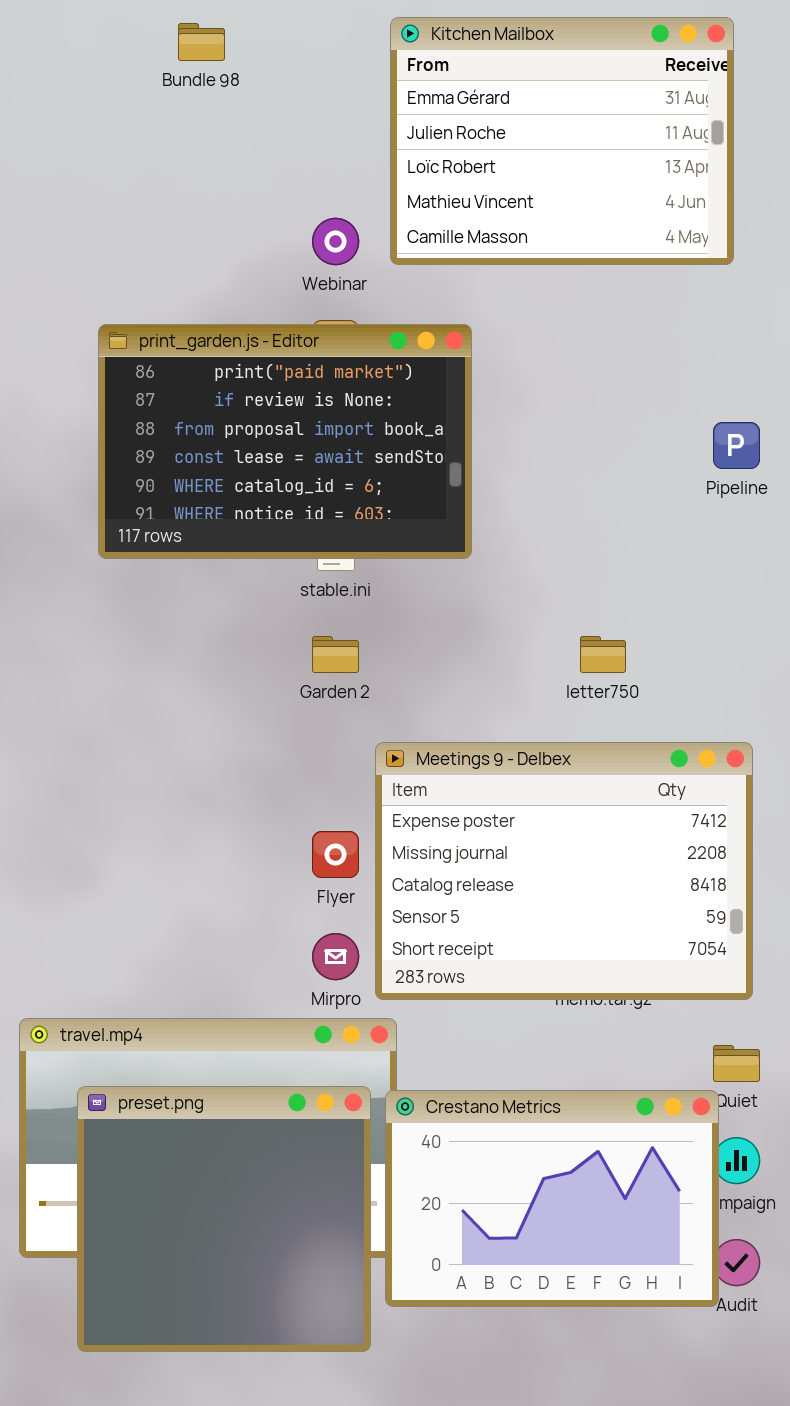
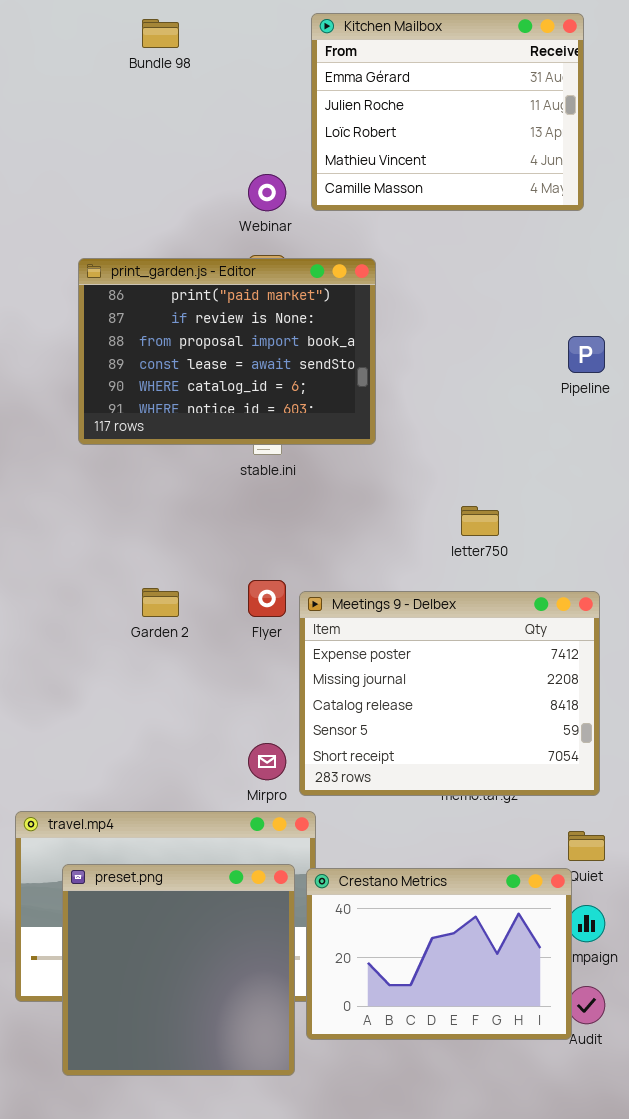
Garden 2: [312,636,359,673] -> [142,588,179,617], moved
Flyer: [312,831,359,878] -> [248,580,286,617], moved

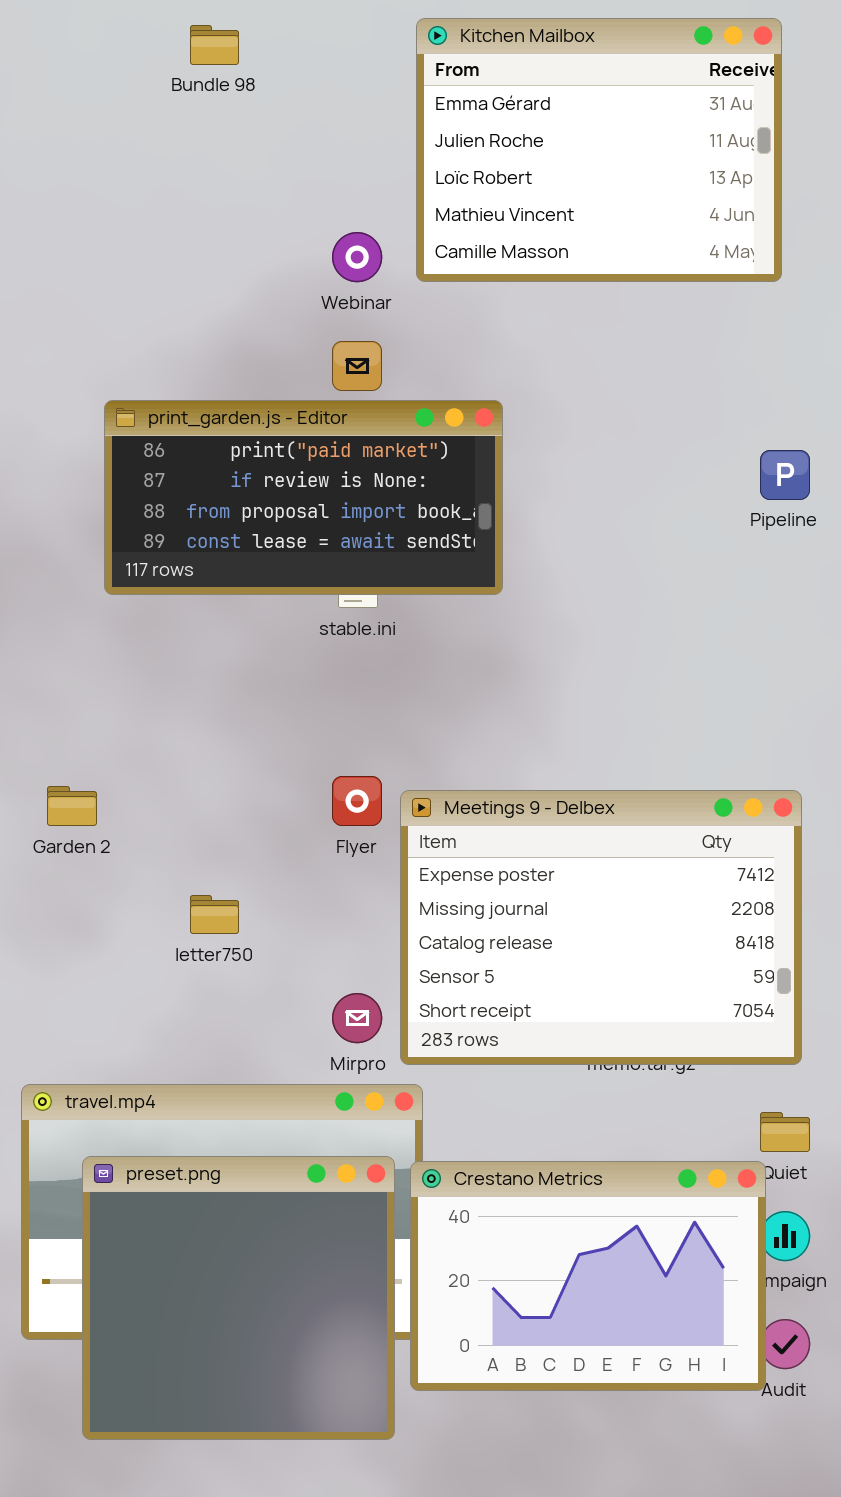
print_garden.js - Editor: [78,258,376,445] -> [104,400,503,595], resized
letter750: [461,506,499,536] -> [190,895,239,934], moved
Garden 2: [142,588,179,617] -> [47,786,97,826], moved

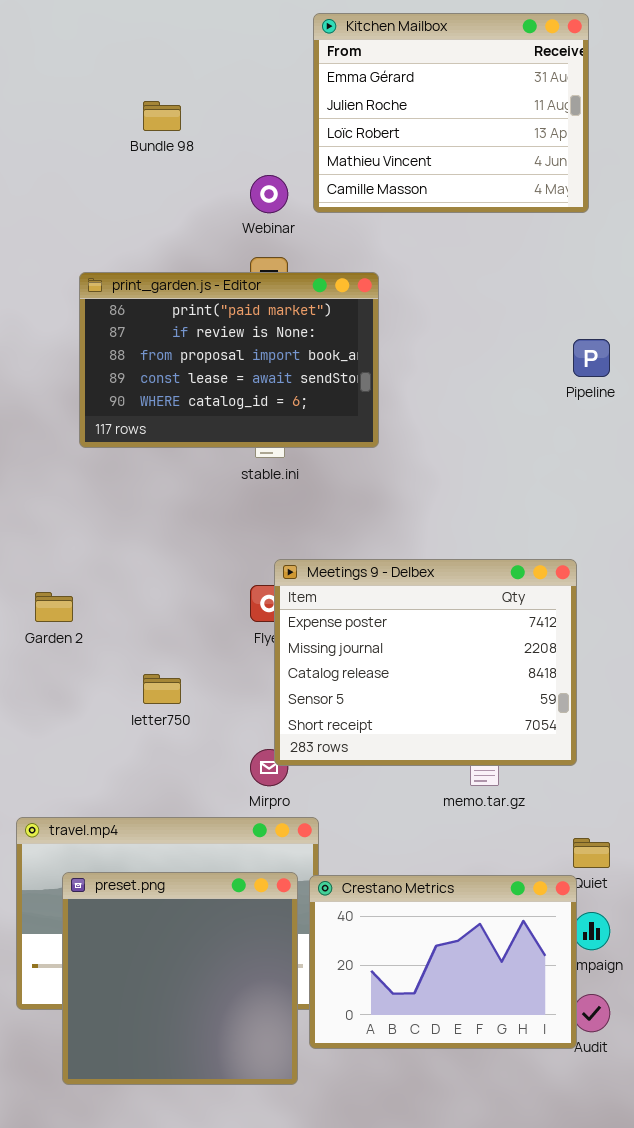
Bundle 98: [190,25,239,65] -> [143,101,181,131], moved
print_garden.js - Editor: [104,400,503,595] -> [79,272,379,448], resized
Meetings 9 - Delbex: [400,790,802,1065] -> [274,559,577,766], moved

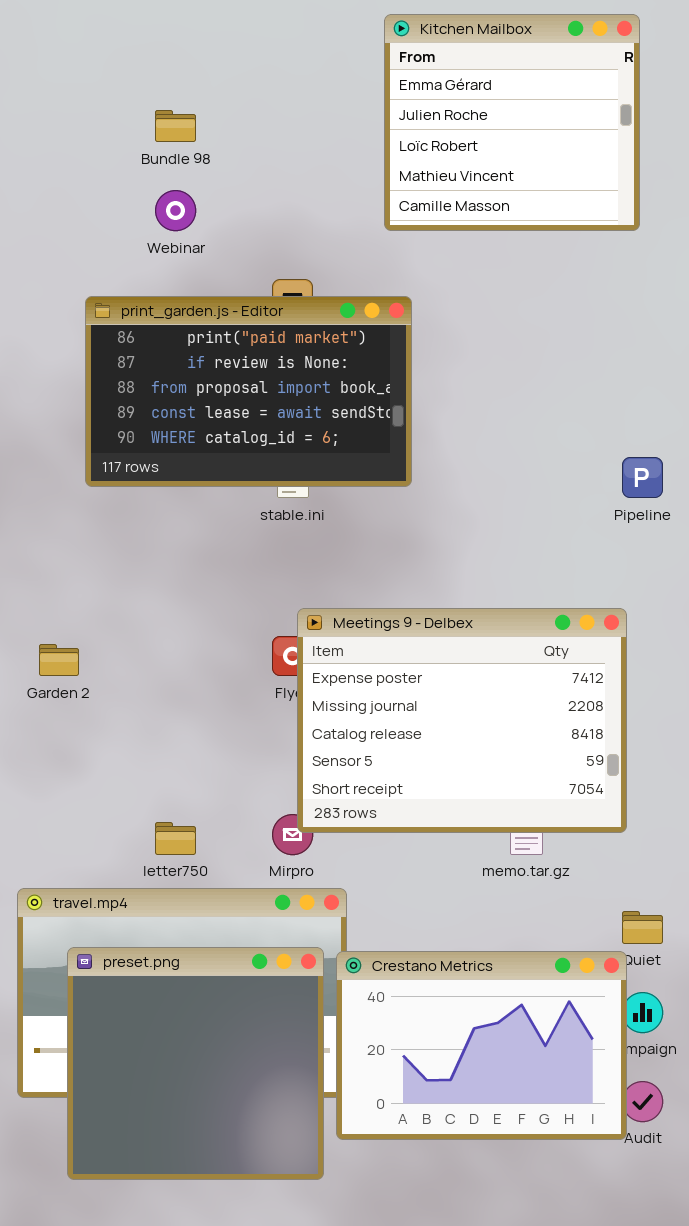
Kitchen Mailbox: [313,13,589,213] -> [384,14,640,231], resized
Webinar: [250,175,288,213] -> [155,190,196,231], moved
Pipeline: [573,339,610,377] -> [622,457,663,498], moved
letter750: [143,674,181,704] -> [155,822,196,855], moved

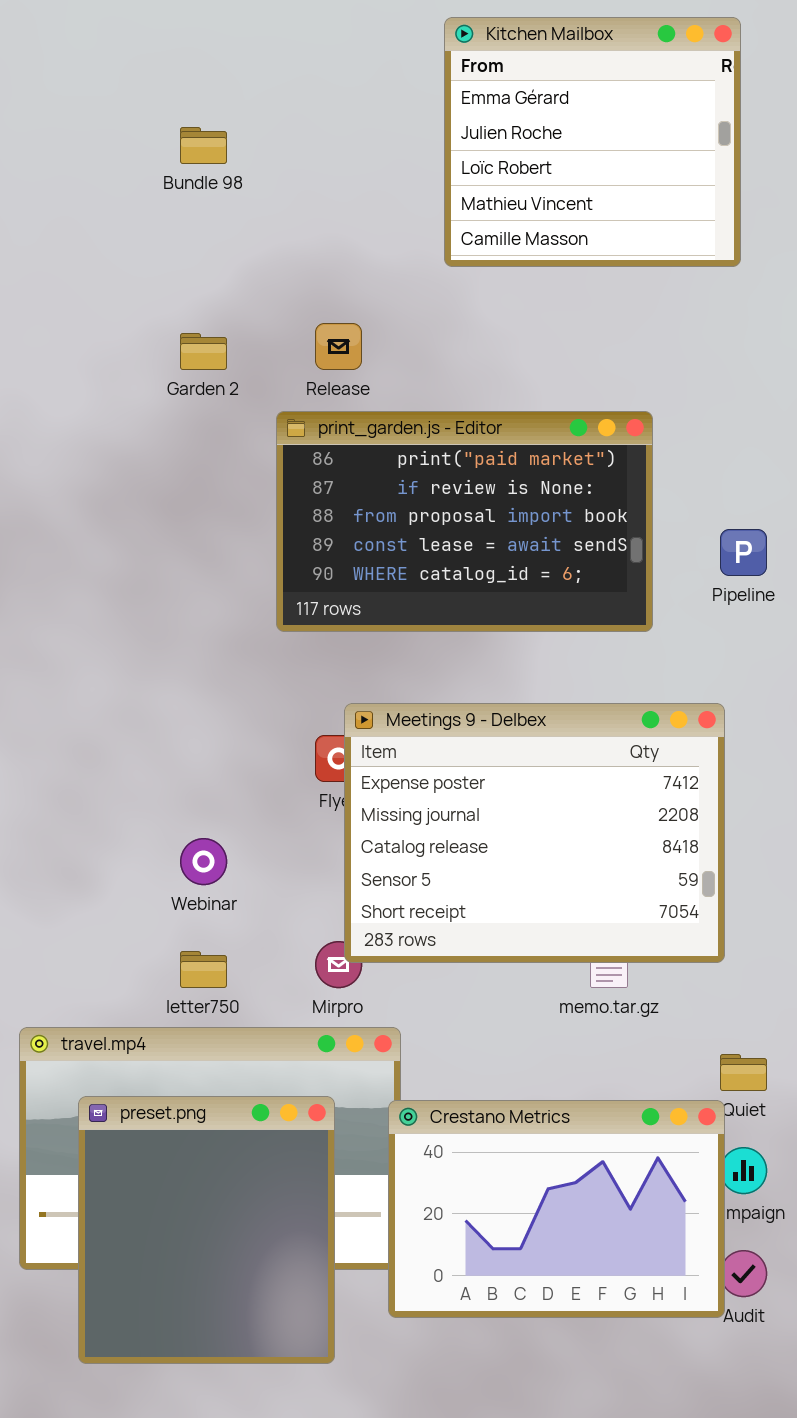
Webinar: [155,190,196,231] -> [180,838,227,885], moved
print_garden.js - Editor: [85,296,412,487] -> [276,411,653,632], moved
Garden 2: [39,644,79,676] -> [180,333,227,370], moved
preset.png: [67,947,324,1180] -> [78,1096,335,1364], resized

